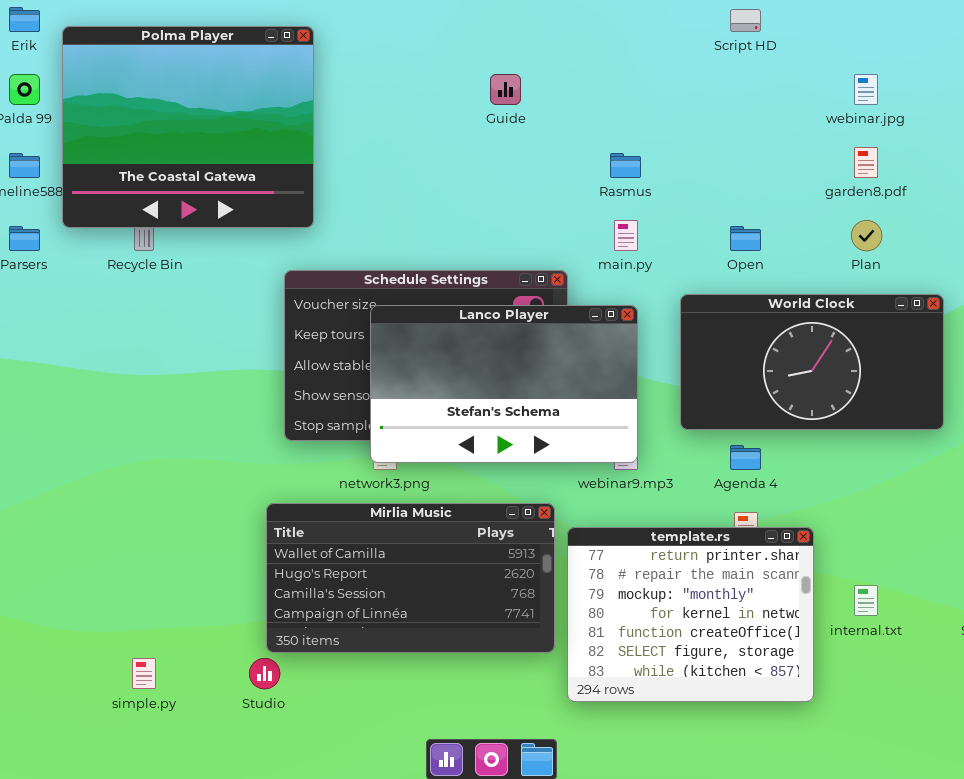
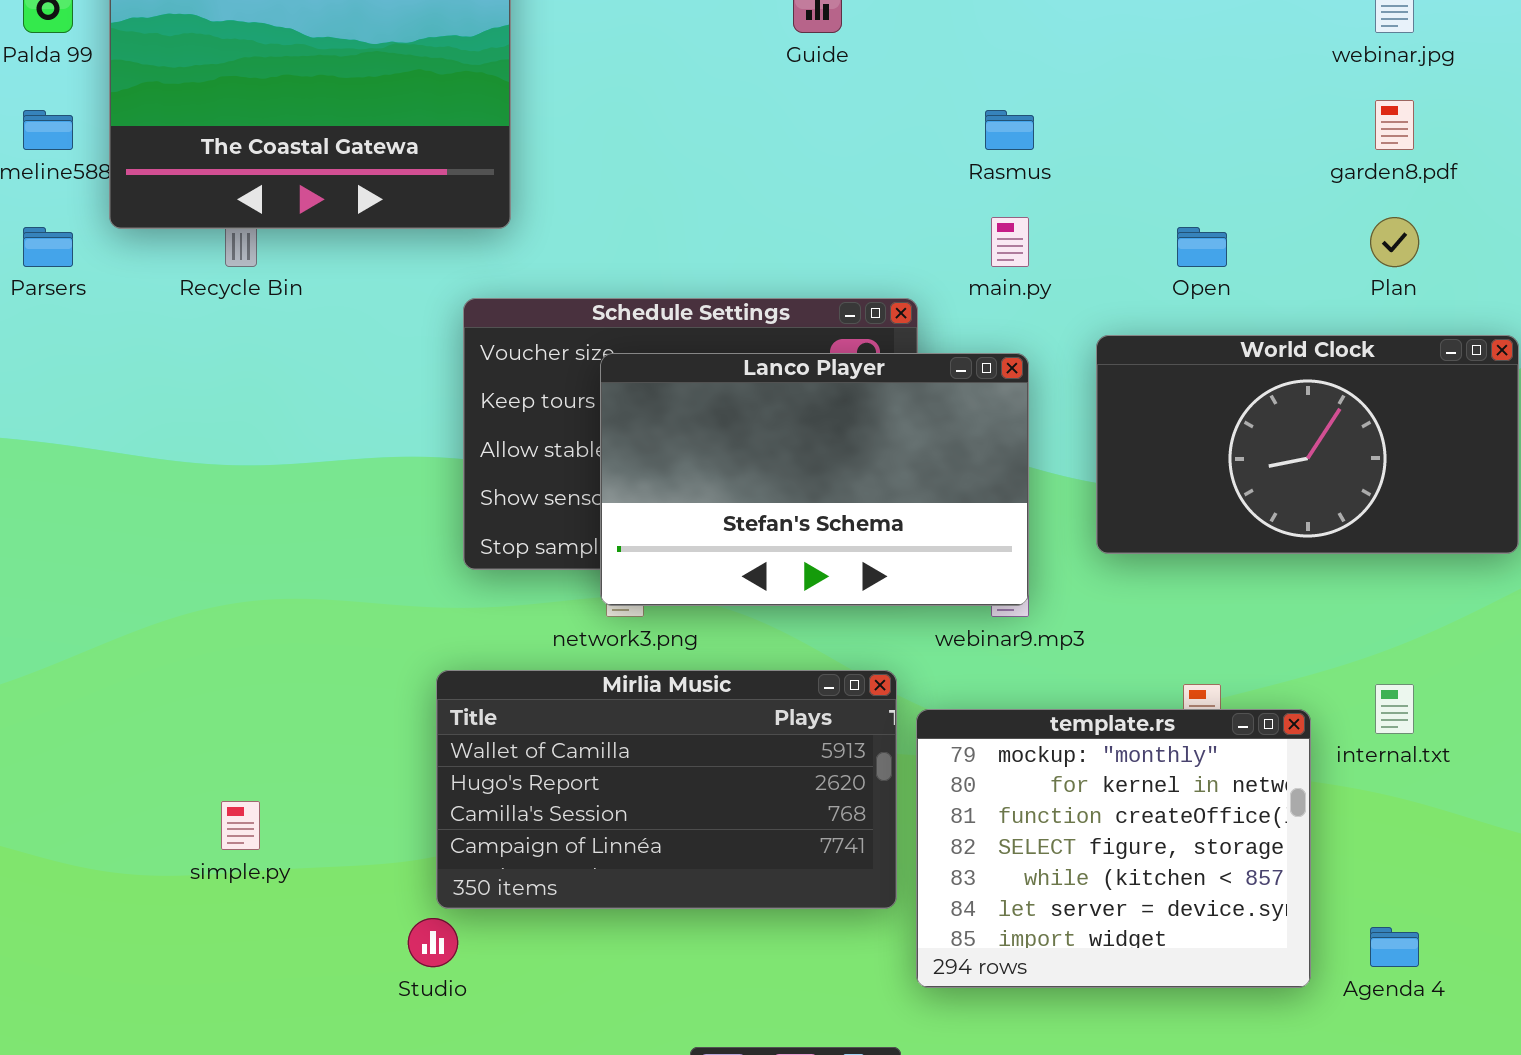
Agenda 4: [730,445,761,470] -> [1370,927,1419,967], moved
template.rs: [567,527,814,702] -> [916,709,1311,988], scrolled down 2 rows
internal.txt: [854,585,878,616] -> [1375,684,1414,734], moved
simple.py: [132,658,156,689] -> [221,801,260,850], moved

